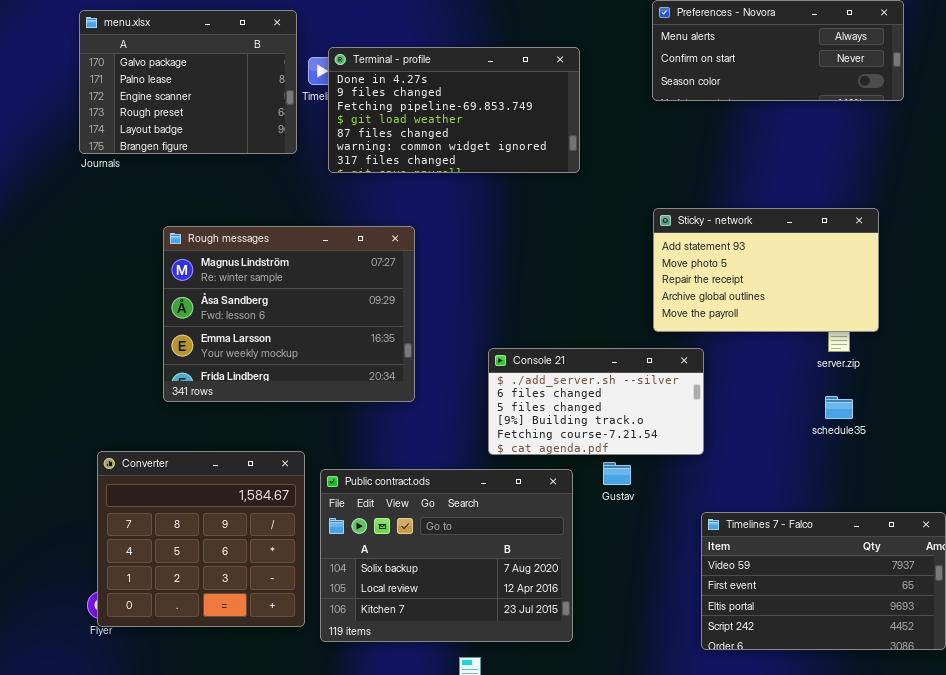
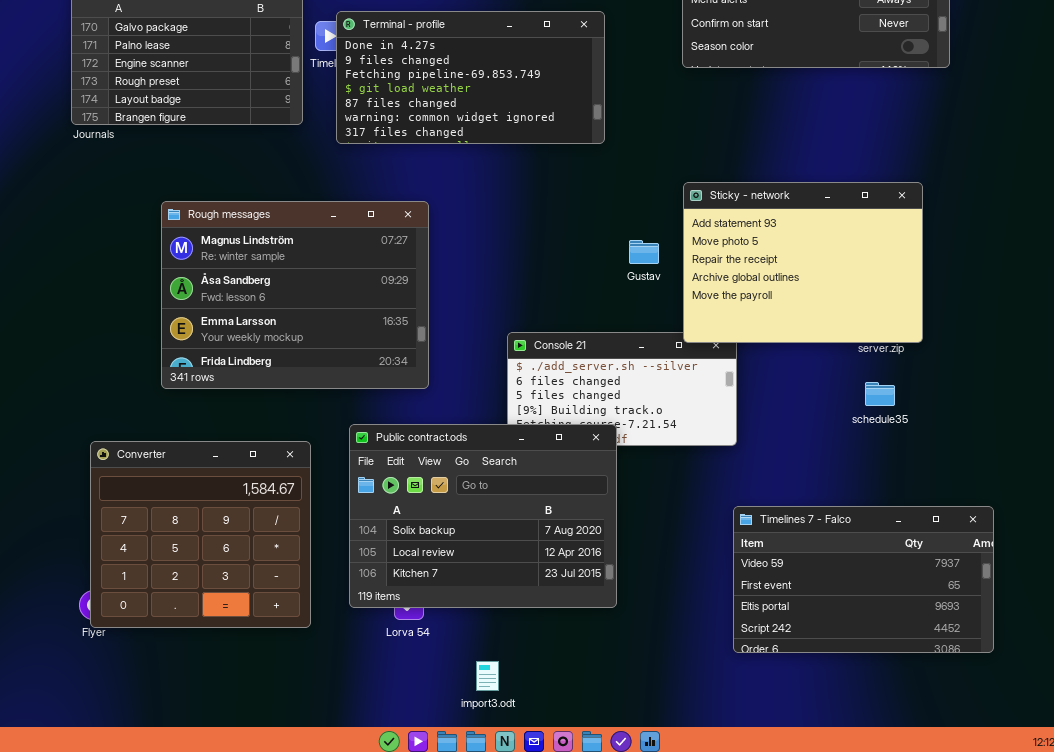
Sticky - network: [653,208,879,332] -> [683,182,923,343], resized
Gustav: [603,462,631,485] -> [629,240,659,264], moved
Public contract.ods: [320,469,573,642] -> [349,424,617,608], moved

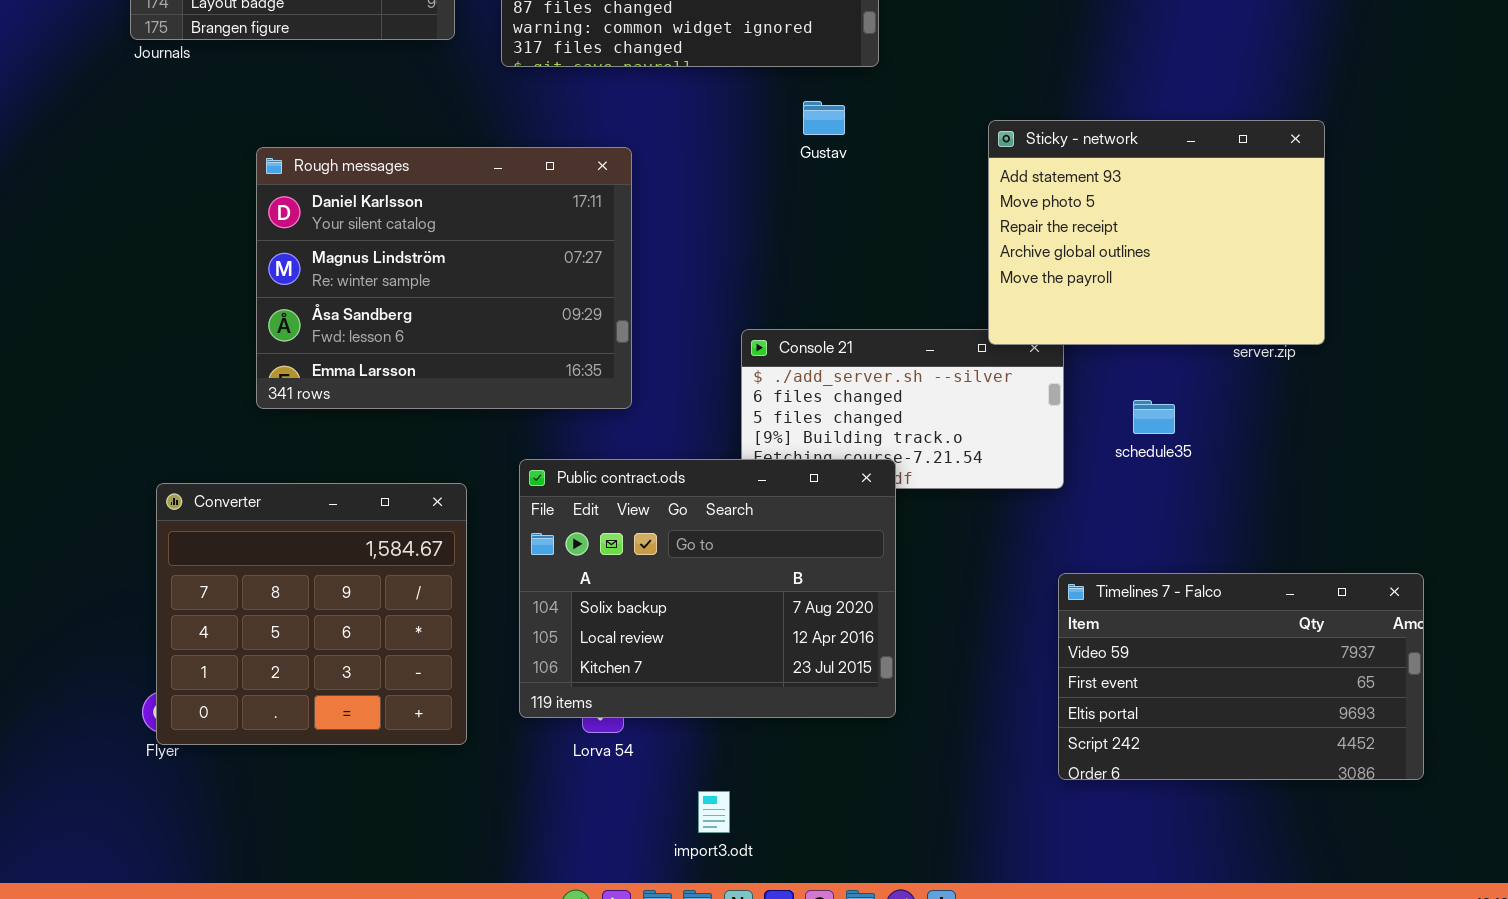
Rough messages: [161,201,429,389] -> [256,147,632,409], scrolled up 1 row
Gustav: [629,240,659,264] -> [803,101,845,135], moved
schedule35: [865,382,895,406] -> [1133,400,1175,434], moved

